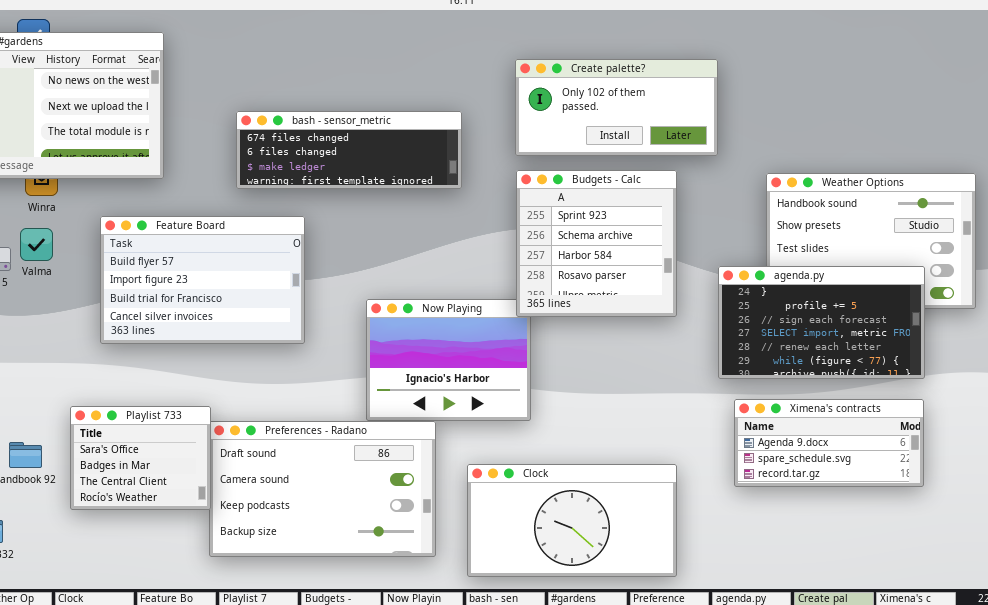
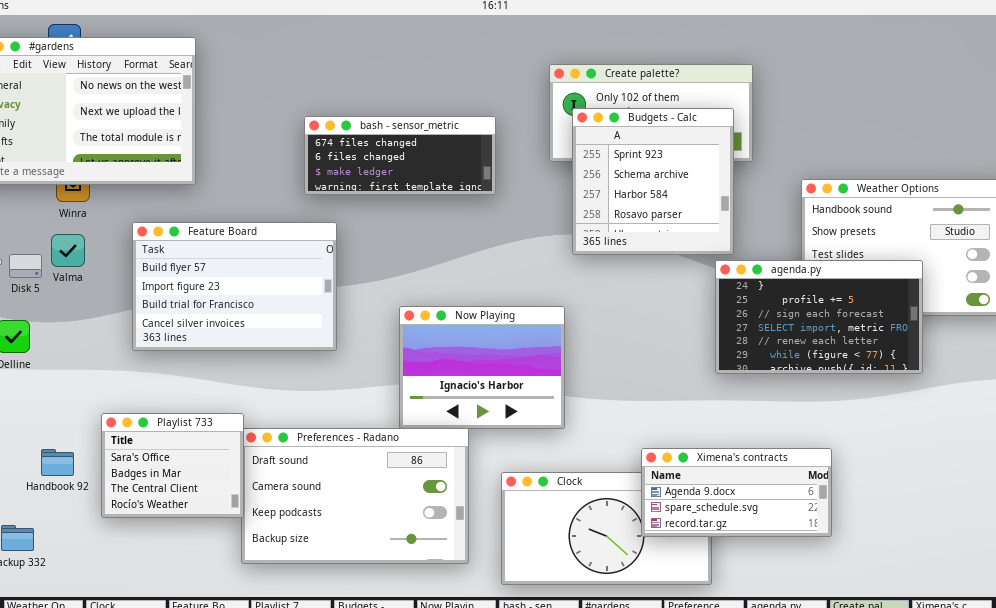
bash - sensor_metric: [236,111,462,189] -> [304,116,496,195], resized
Budgets - Calc: [516,170,677,317] -> [572,108,734,255], moved
agenda.py: [718,266,925,379] -> [715,260,923,374], moved
Ximena's contracts: [734,399,924,487] -> [641,448,832,537], moved

